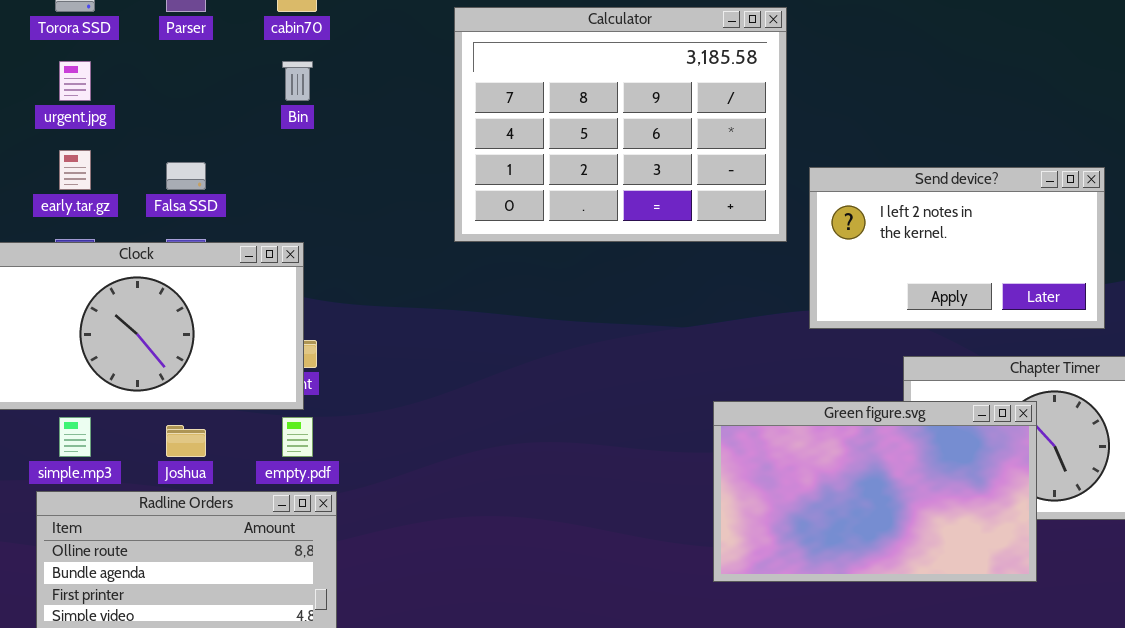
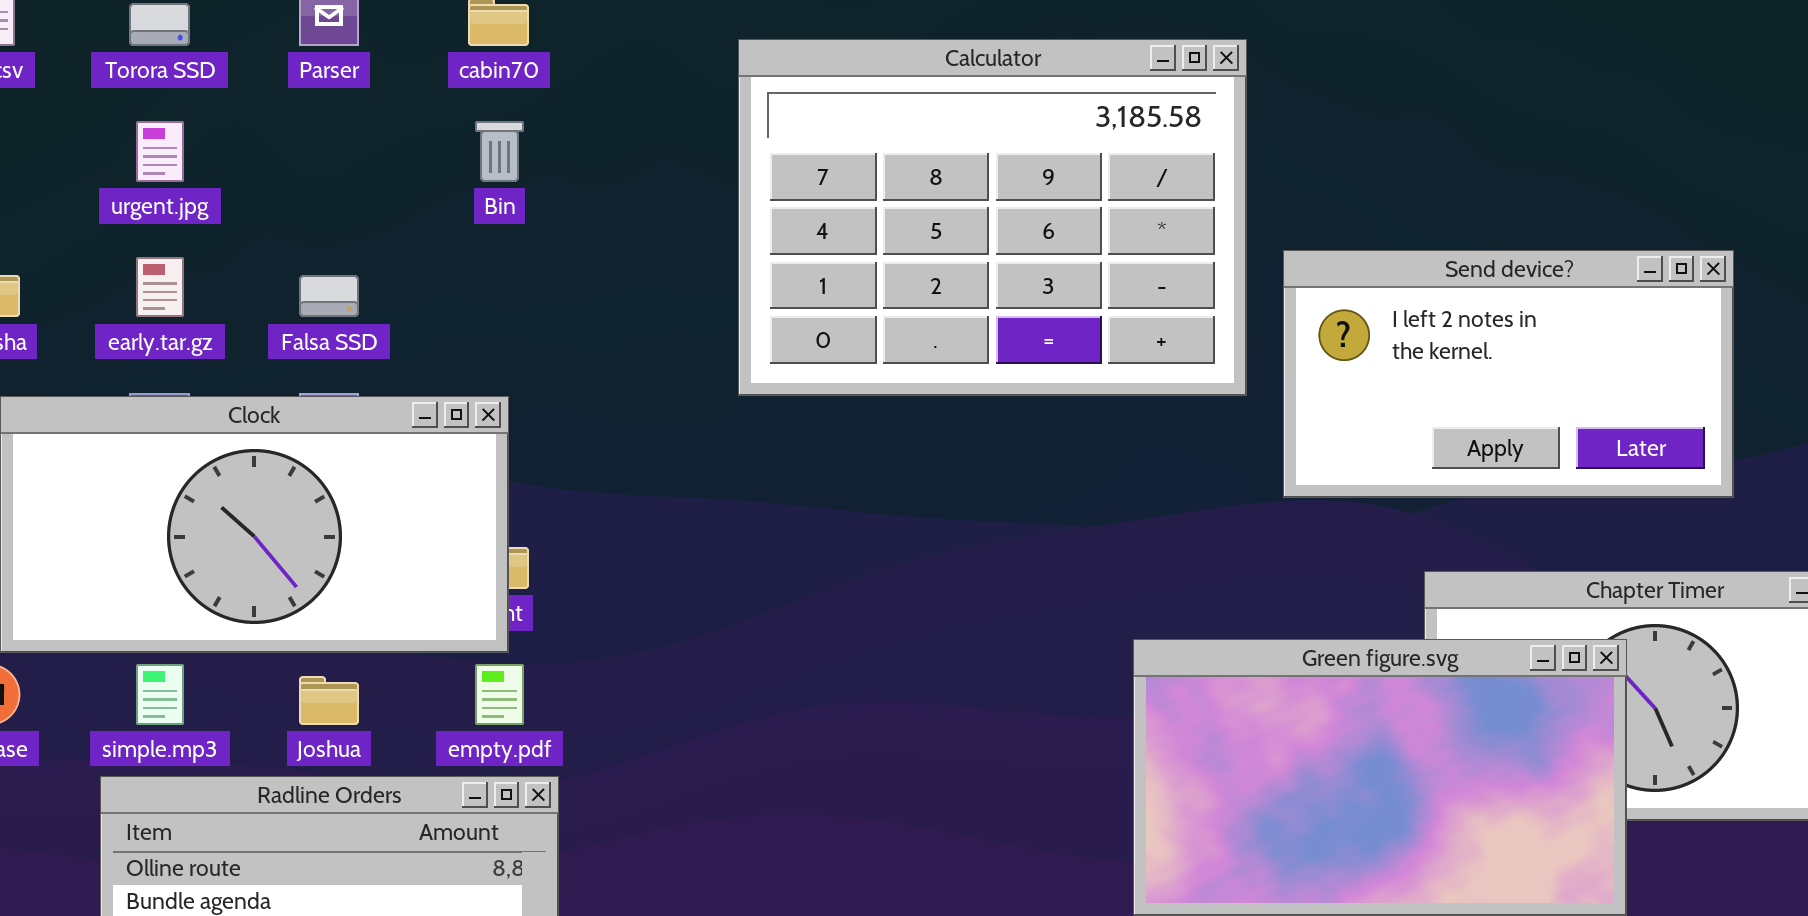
Send device?: [809,167,1105,329] -> [1283,250,1734,498], moved

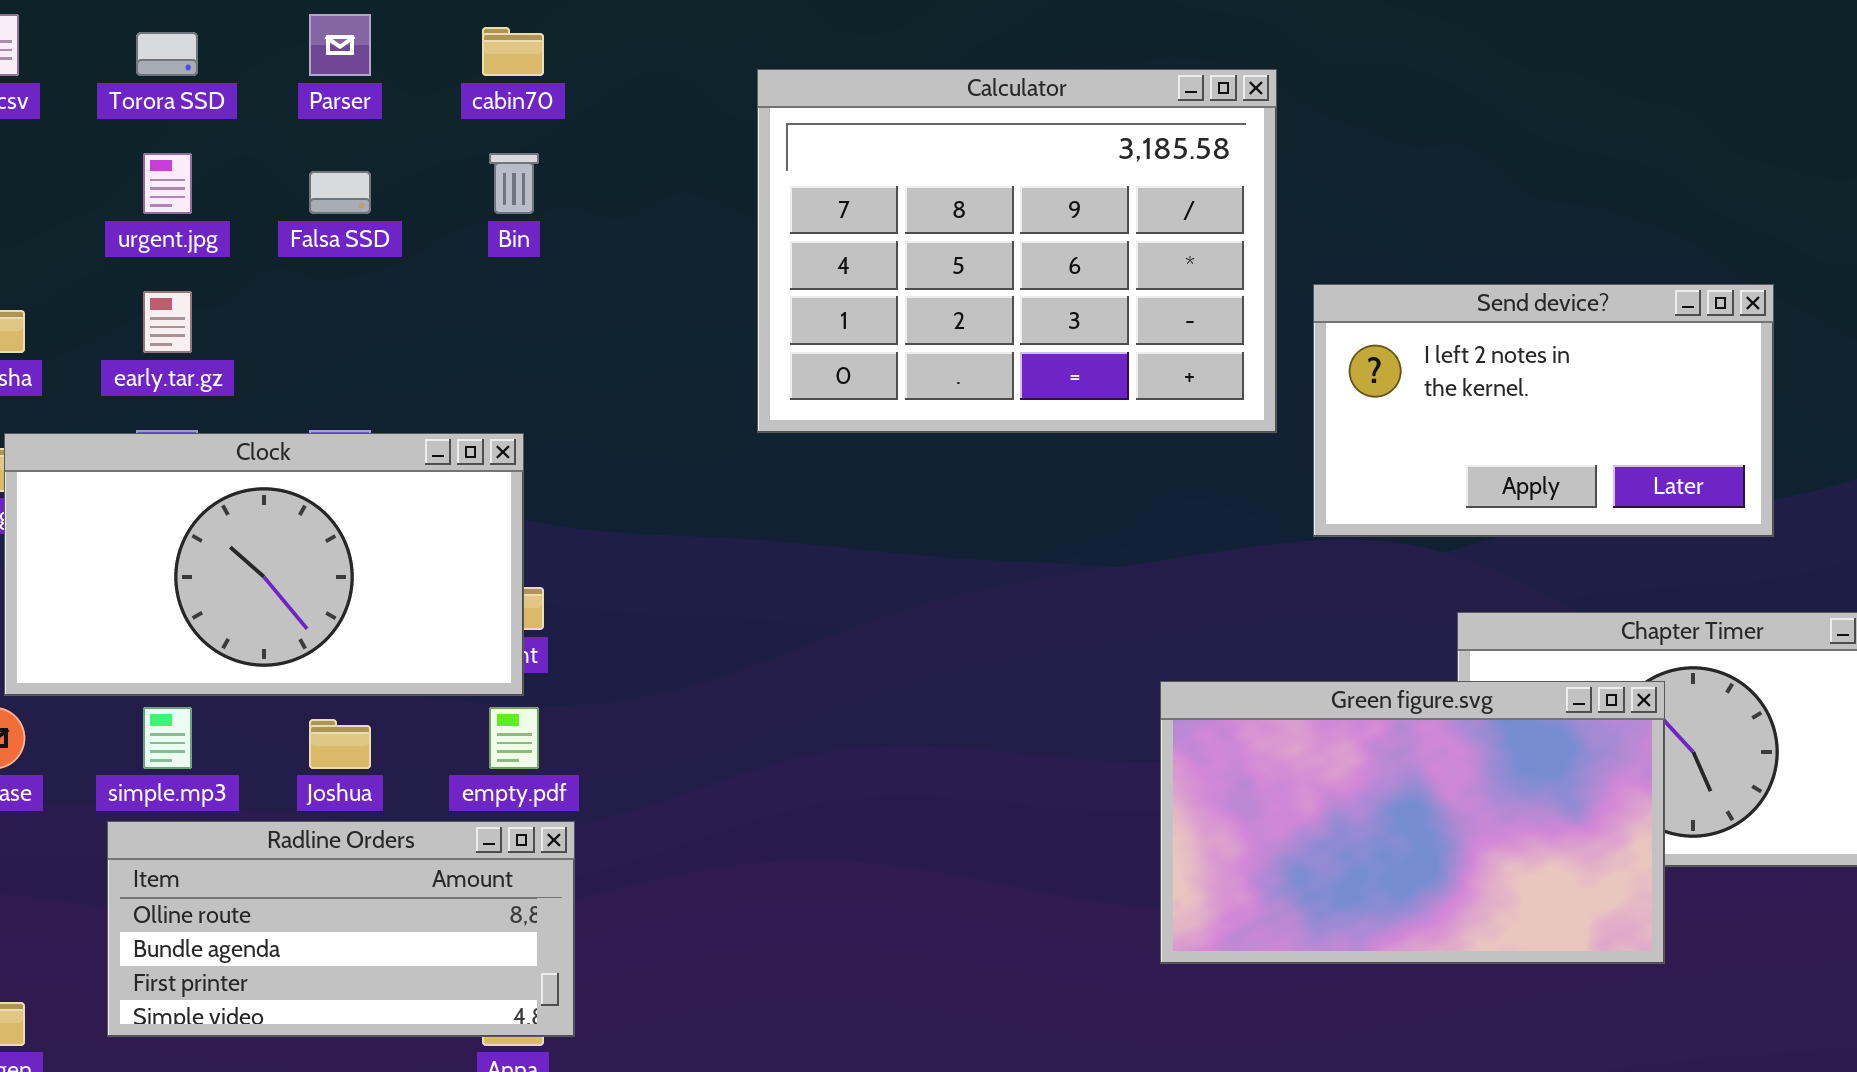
Falsa SSD: [299,275,359,317] -> [309,171,371,214], moved

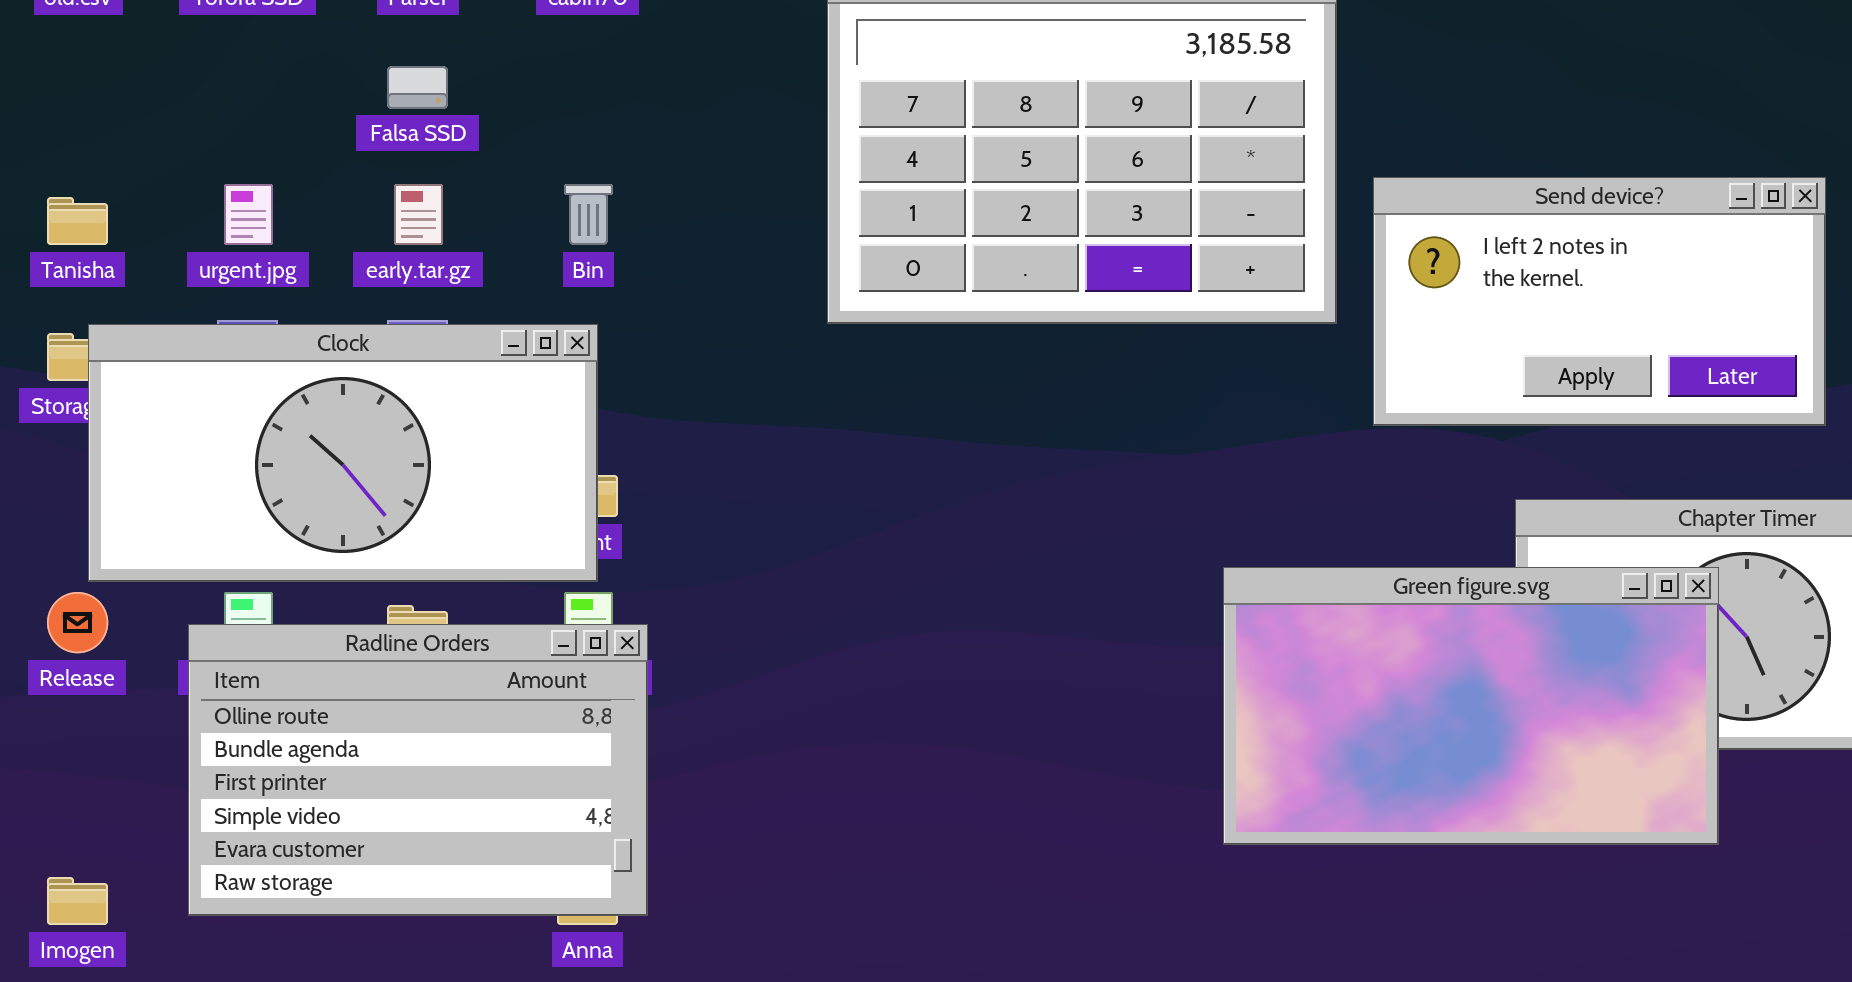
urgent.jpg: [143,153,192,214] -> [224,184,273,245], moved
Bin: [489,153,539,214] -> [564,184,613,245], moved
early.tar.gz: [143,291,192,353] -> [394,184,443,245], moved
Radline Orders: [107,821,575,1037] -> [188,624,648,916], resized

